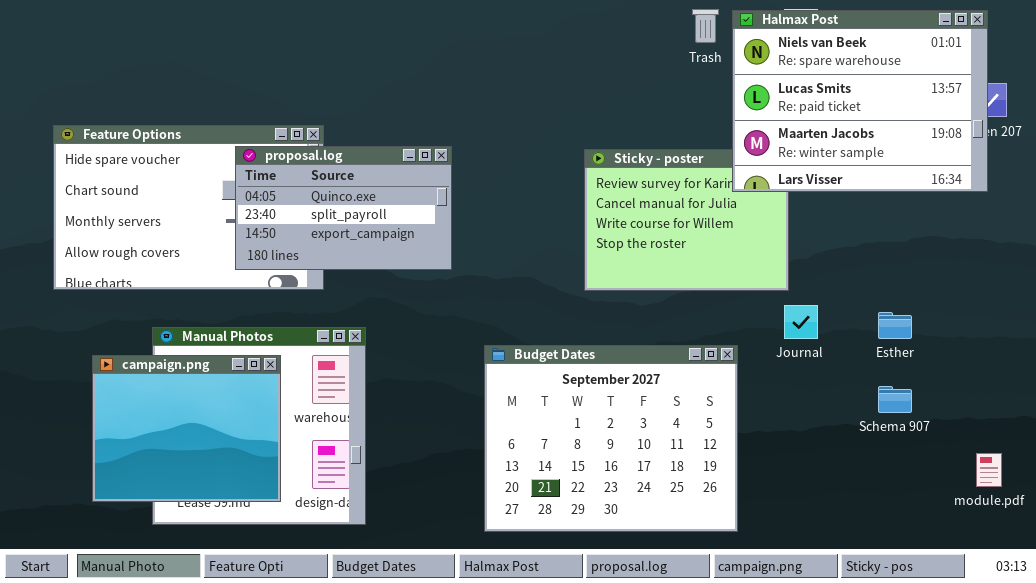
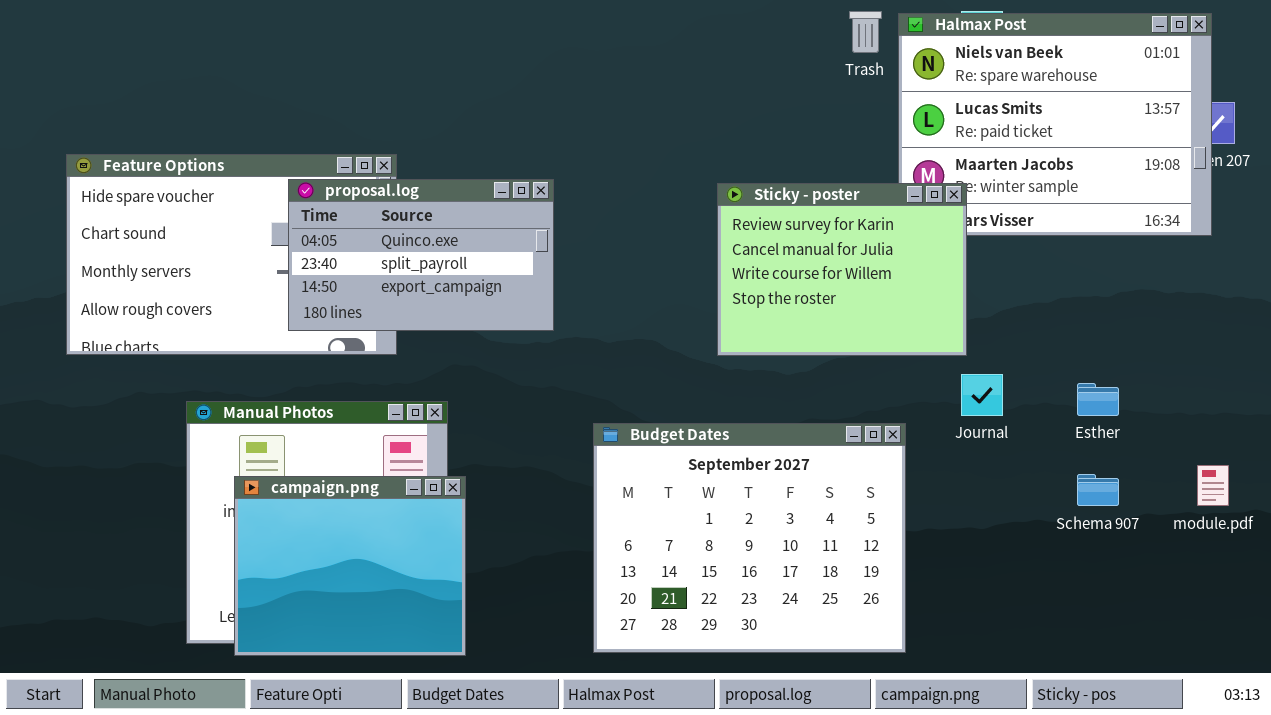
Sticky - poster: [584,149,789,291] -> [717,183,967,356], raised
campaign.png: [92,355,281,502] -> [234,476,466,656], moved
module.pdf: [976,453,1002,487] -> [1197,465,1229,506], moved

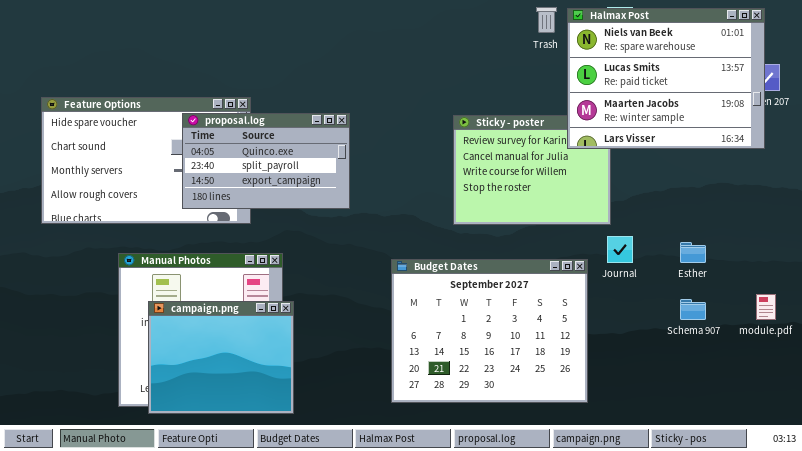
Halmax Post: [898,13,1212,236] -> [567,8,765,149], raised
Budget Dates: [593,423,906,653] -> [391,259,588,403], moved

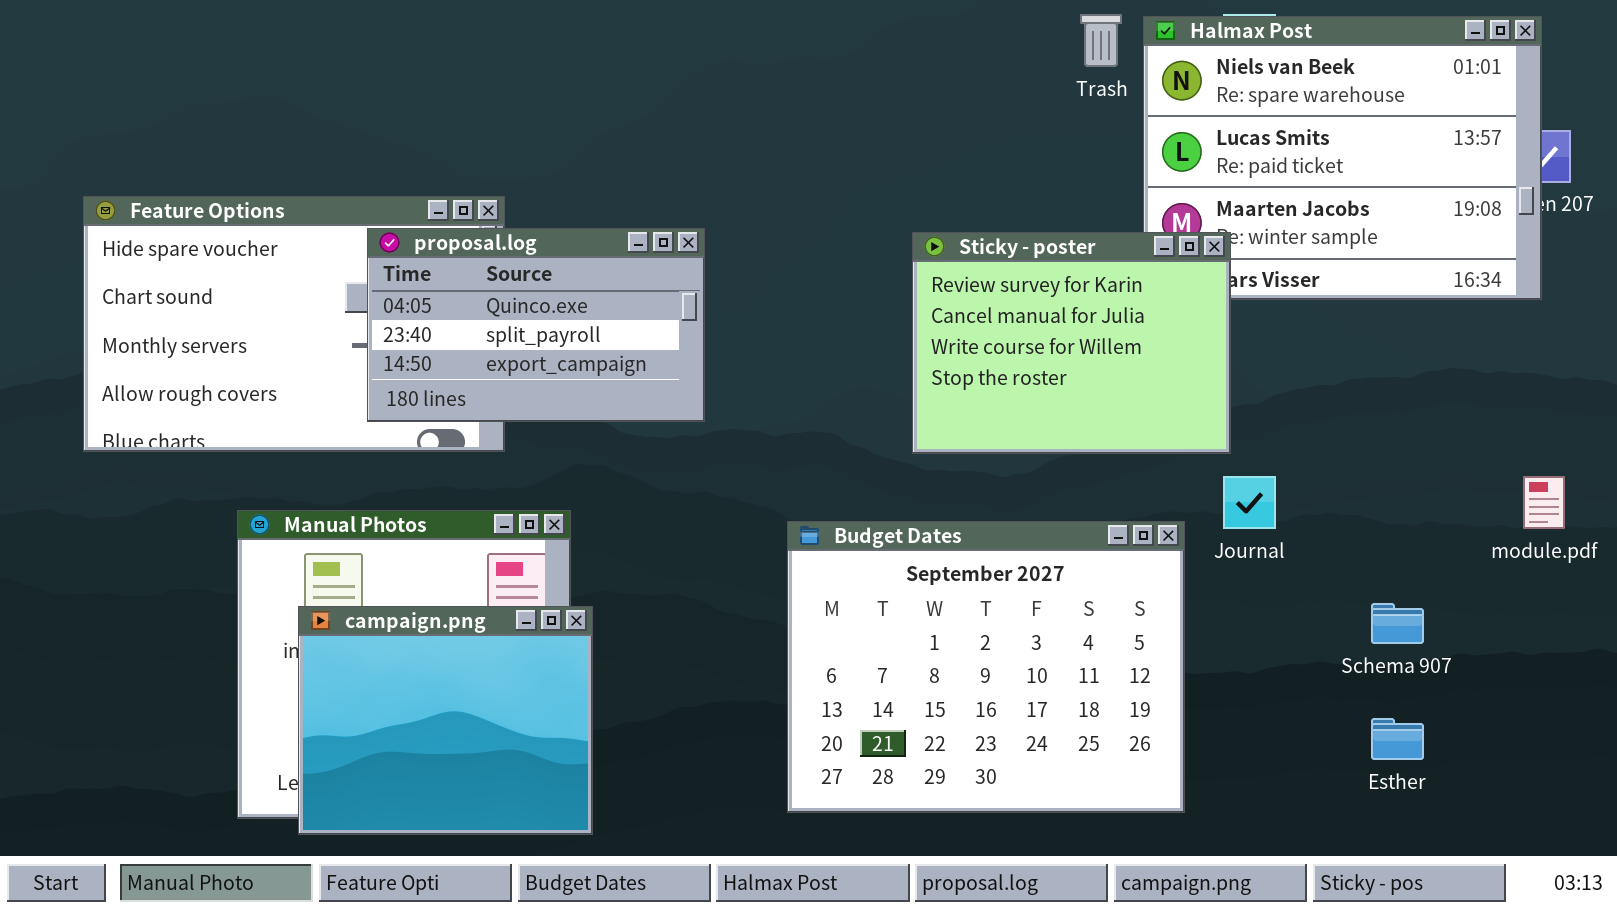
Sticky - poster: [453,115,611,225] -> [912,232,1231,454], raised
Esther: [680,242,706,263] -> [1371,718,1424,760], moved
module.pdf: [756,294,776,320] -> [1523,476,1565,529], moved

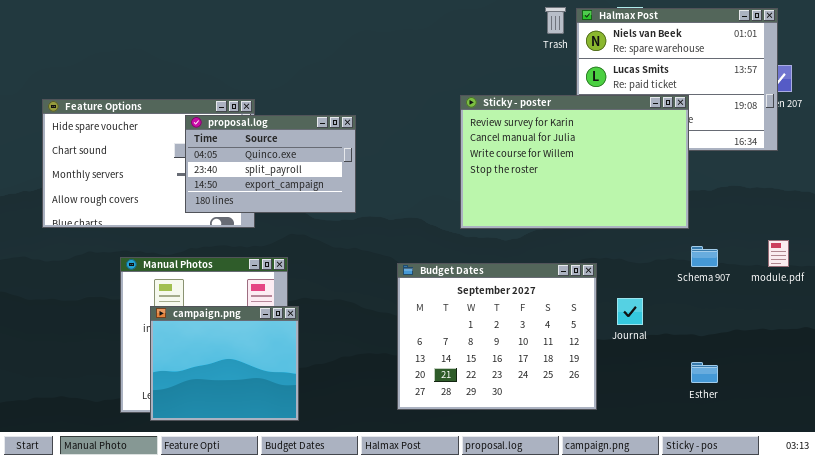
Sticky - poster: [912,232,1231,454] -> [460,95,689,229], resized
Journal: [1223,476,1276,529] -> [617,298,643,325], moved
Schema 907: [1371,603,1424,644] -> [691,246,718,267], moved

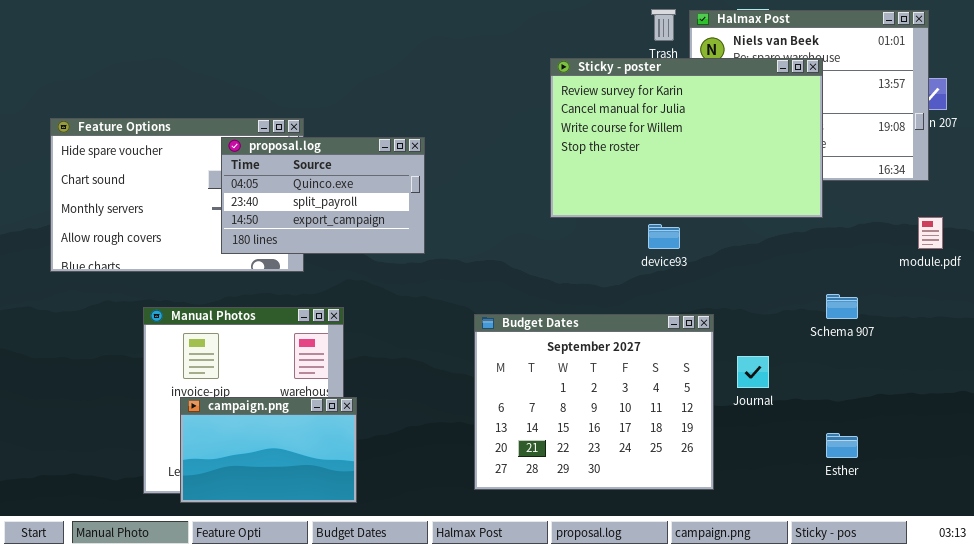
Sticky - poster: [460,95,689,229] -> [550,58,823,218], moved
module.pdf: [768,240,789,267] -> [918,217,943,249], moved
campaign.png: [150,306,299,421] -> [180,397,357,503], resized

